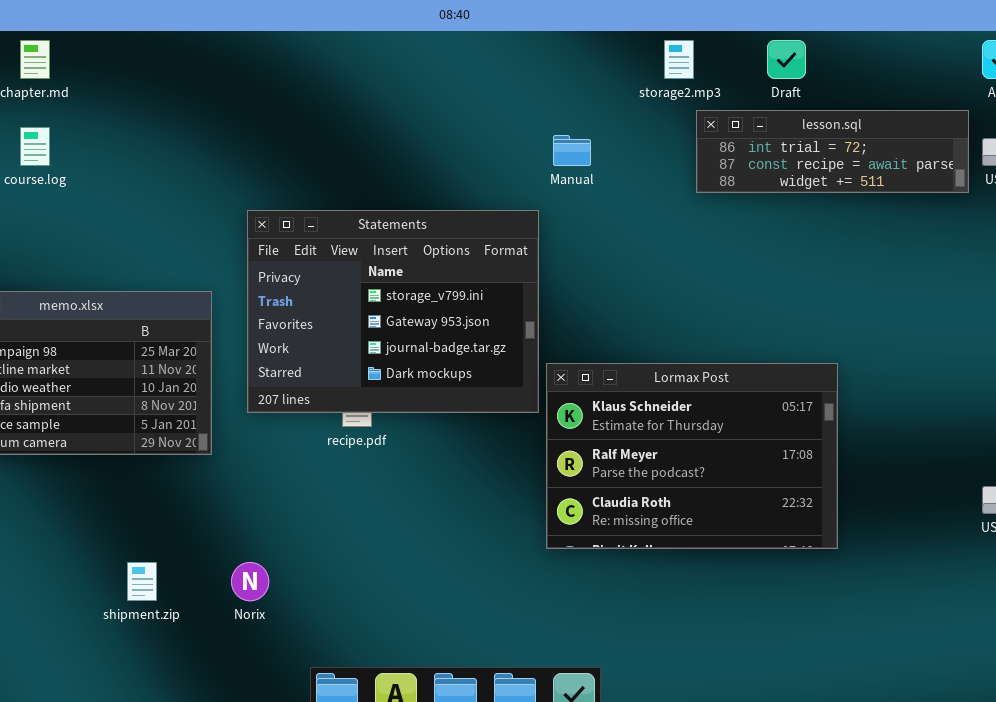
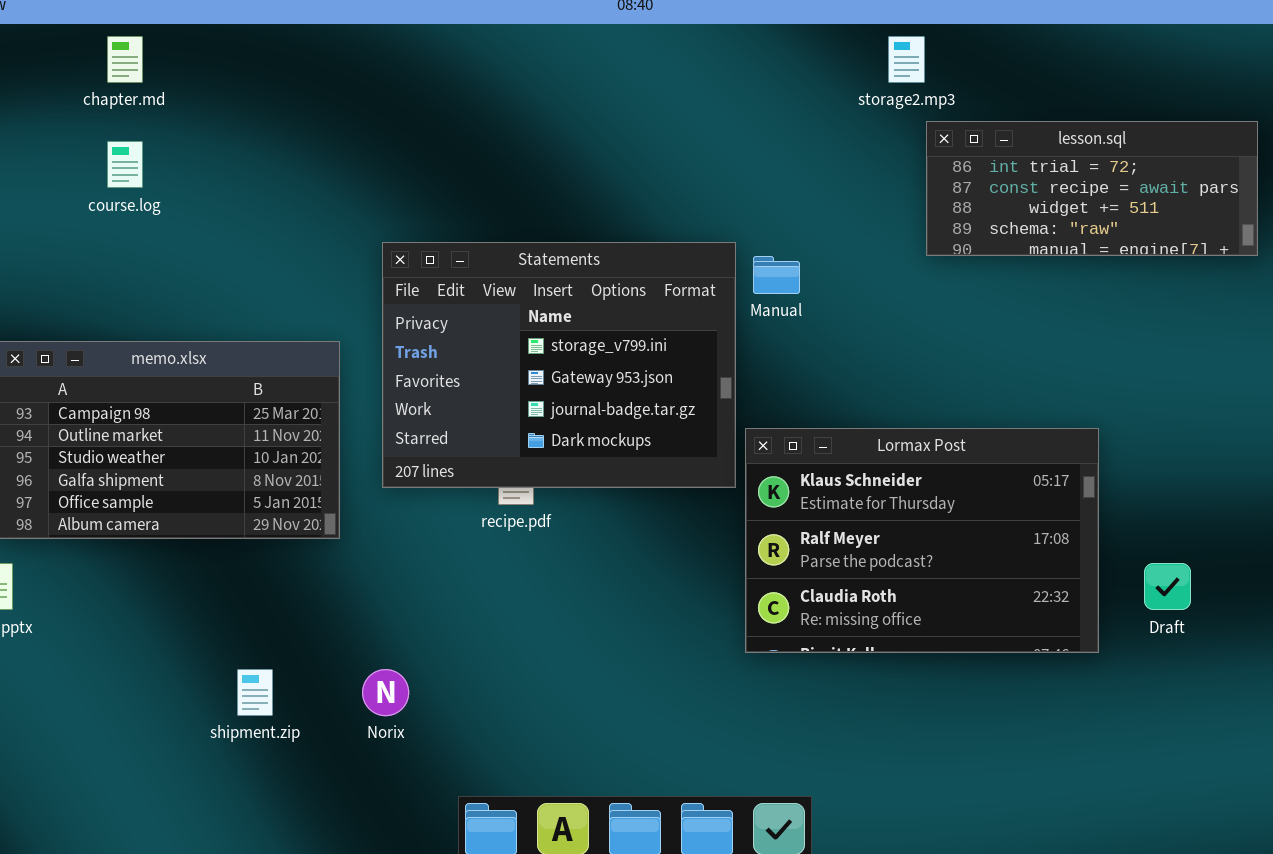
Draft: [767,40,806,79] -> [1144,563,1191,610], moved
lesson.sql: [696,110,969,193] -> [926,121,1258,256], resized
Manual: [553,135,591,166] -> [753,256,800,294], moved

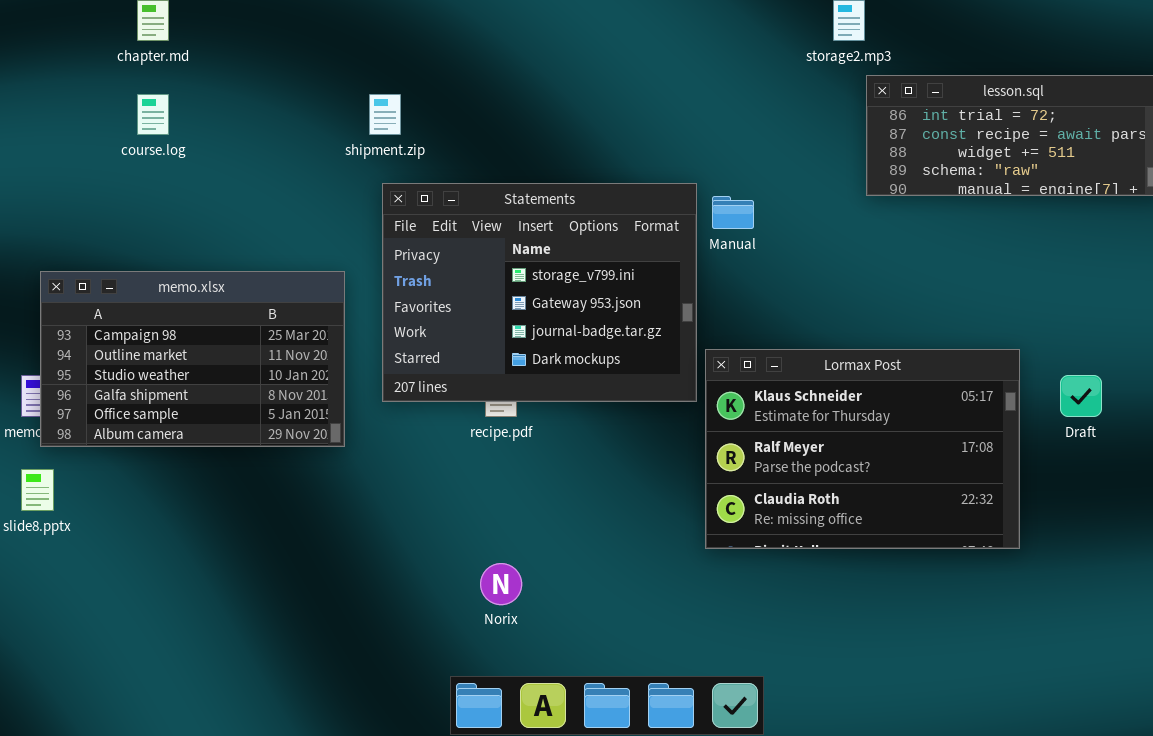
Draft: [1144,563,1191,610] -> [1060,375,1102,417], moved
shipment.zip: [237,669,273,716] -> [369,94,401,135], moved
Norix: [362,669,409,716] -> [480,563,522,605], moved

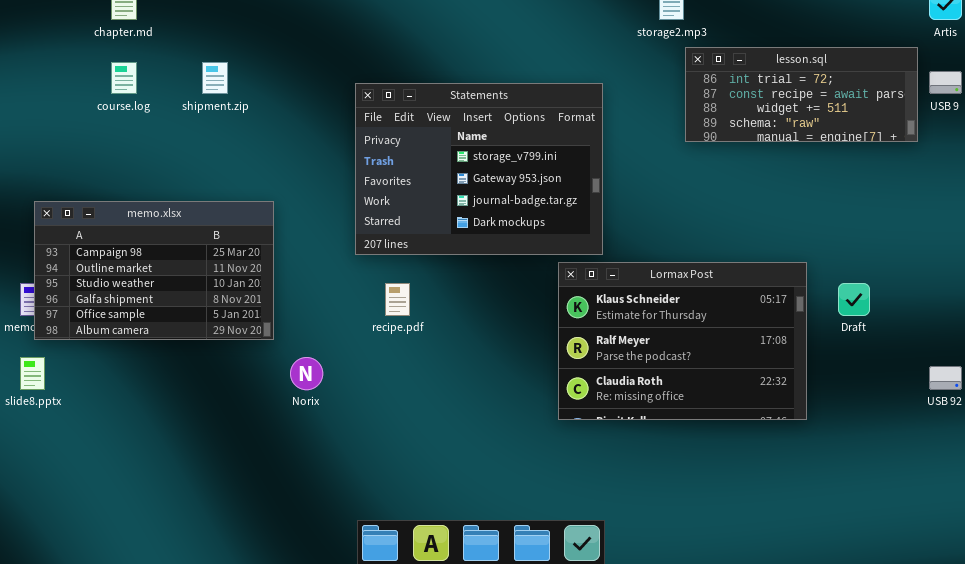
shipment.zip: [369,94,401,135] -> [202,62,228,94], moved
Statements: [382,183,697,402] -> [355,83,603,255], moved
Norix: [480,563,522,605] -> [290,357,323,390], moved

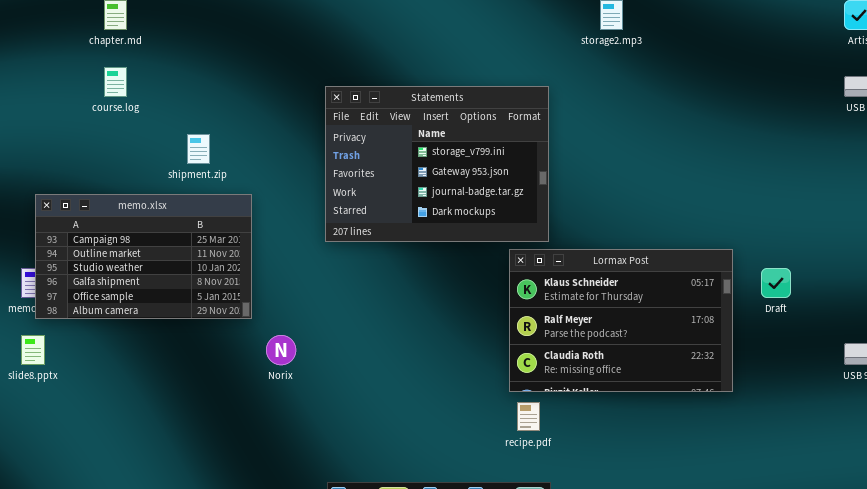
lesson.sql: [685,47,918,142] -> none, closed
shipment.zip: [202,62,228,94] -> [187,134,210,164], moved
recipe.pdf: [385,283,410,316] -> [517,402,540,431], moved

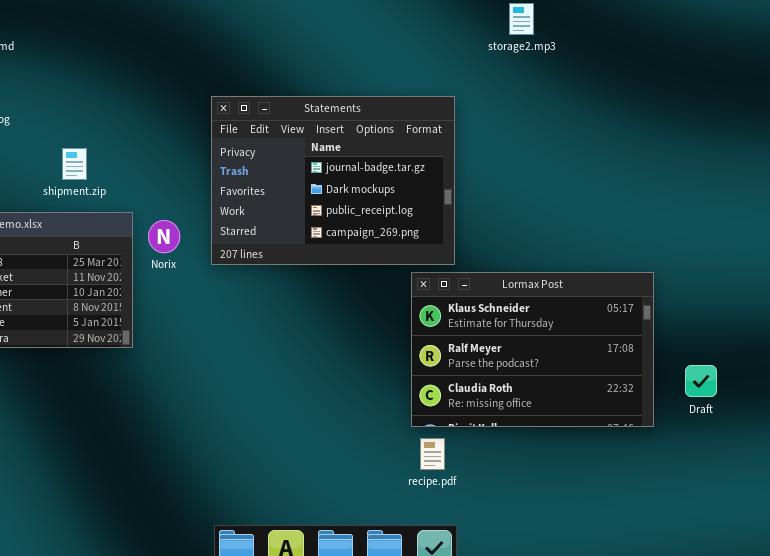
Statements: [325,86,549,242] -> [211,96,455,265], scrolled down 2 rows
Draft: [761,268,791,298] -> [685,365,717,397], moved
Norix: [266,335,296,365] -> [148,220,180,253], moved

